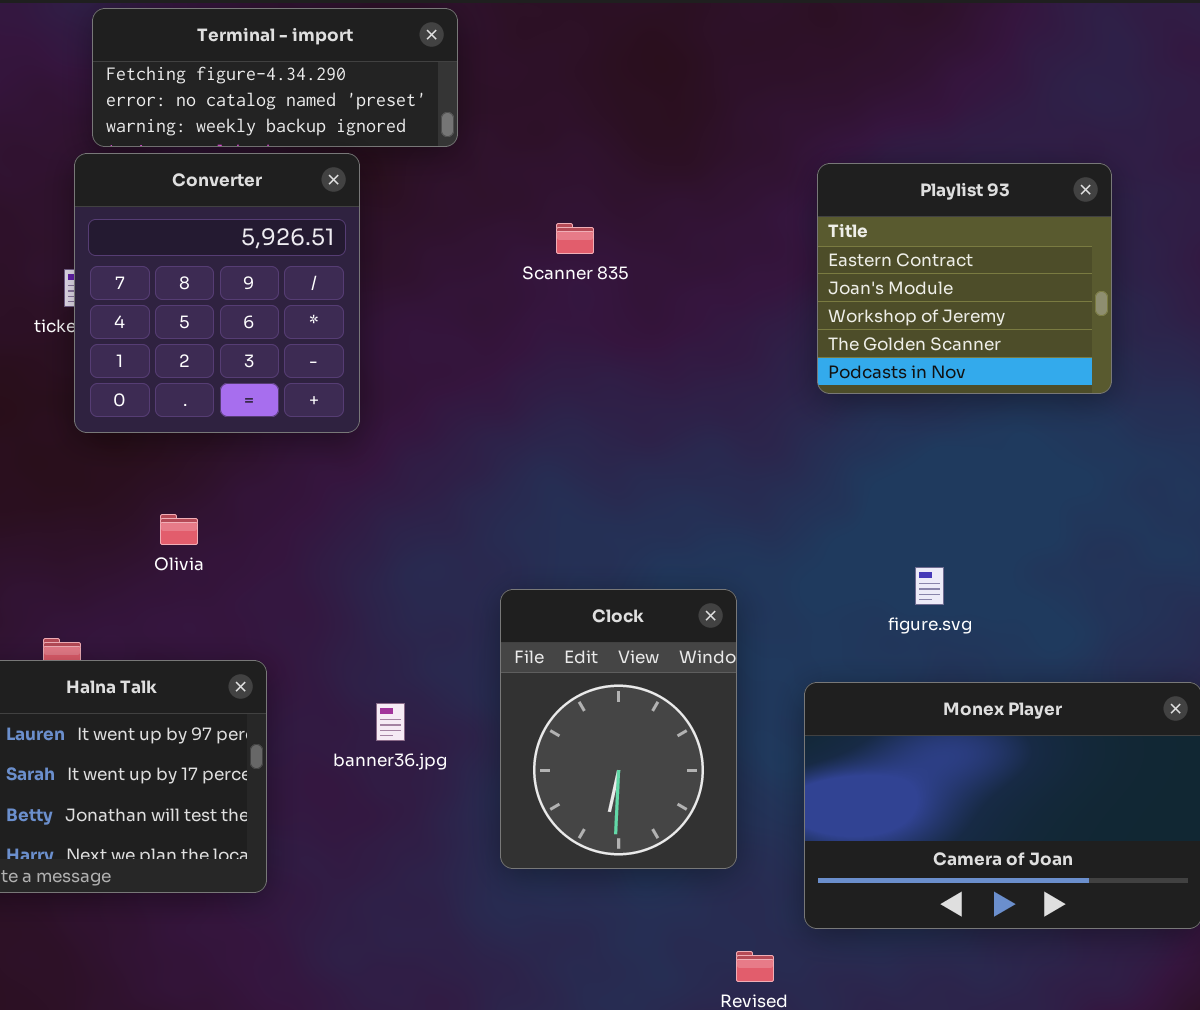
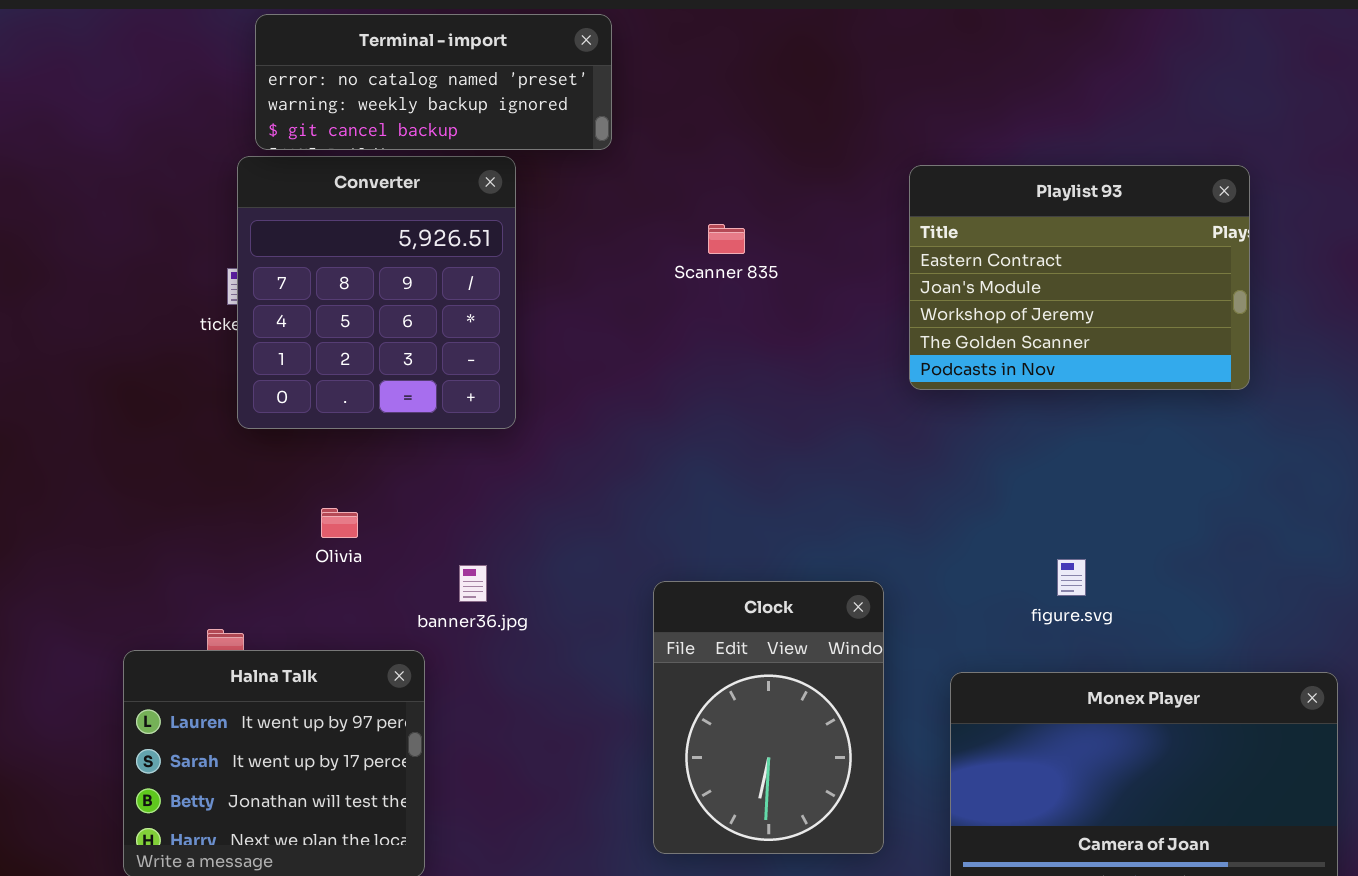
Terminal - import: [92,8,458,147] -> [255,14,612,150], scrolled down 1 row
Playlist 93: [817,163,1112,394] -> [909,165,1250,390], resized
banner36.jpg: [376,703,405,741] -> [459,565,487,602], moved

